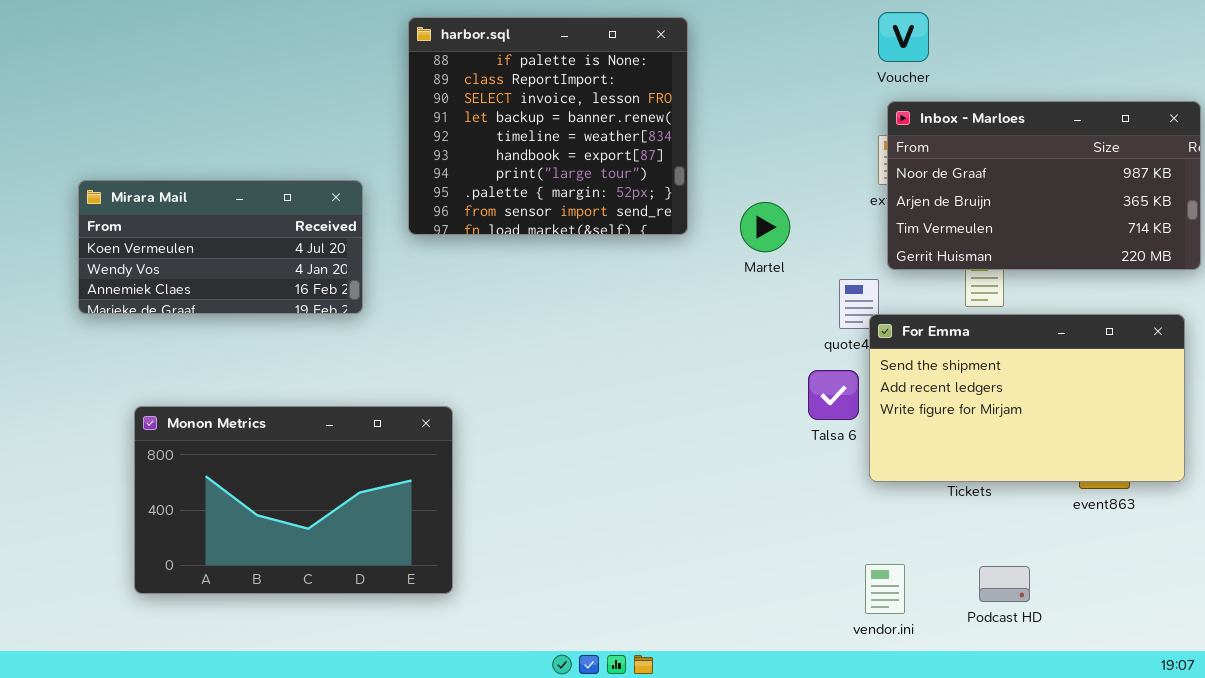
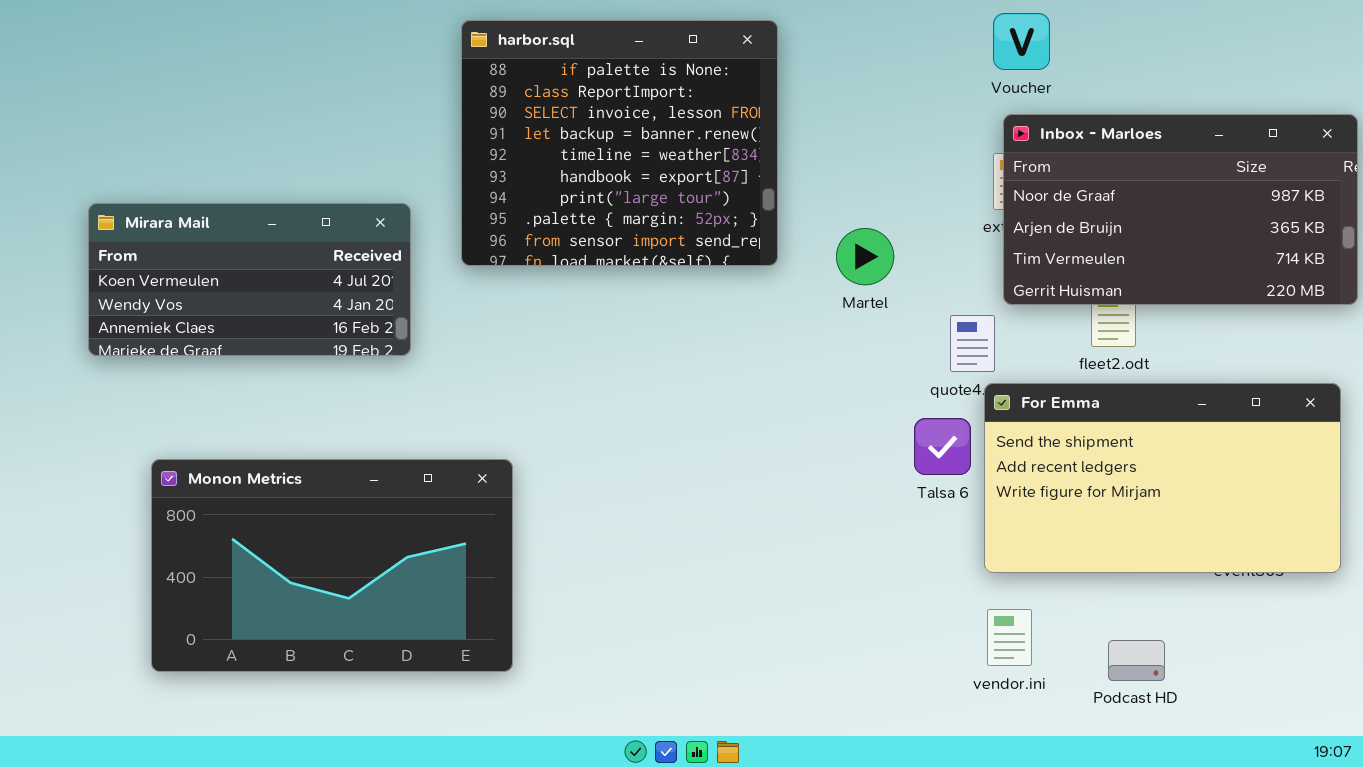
For Emma: [869,314,1185,482] -> [984,383,1341,573], moved
vendor.ini: [865,564,905,614] -> [987,609,1032,666], moved

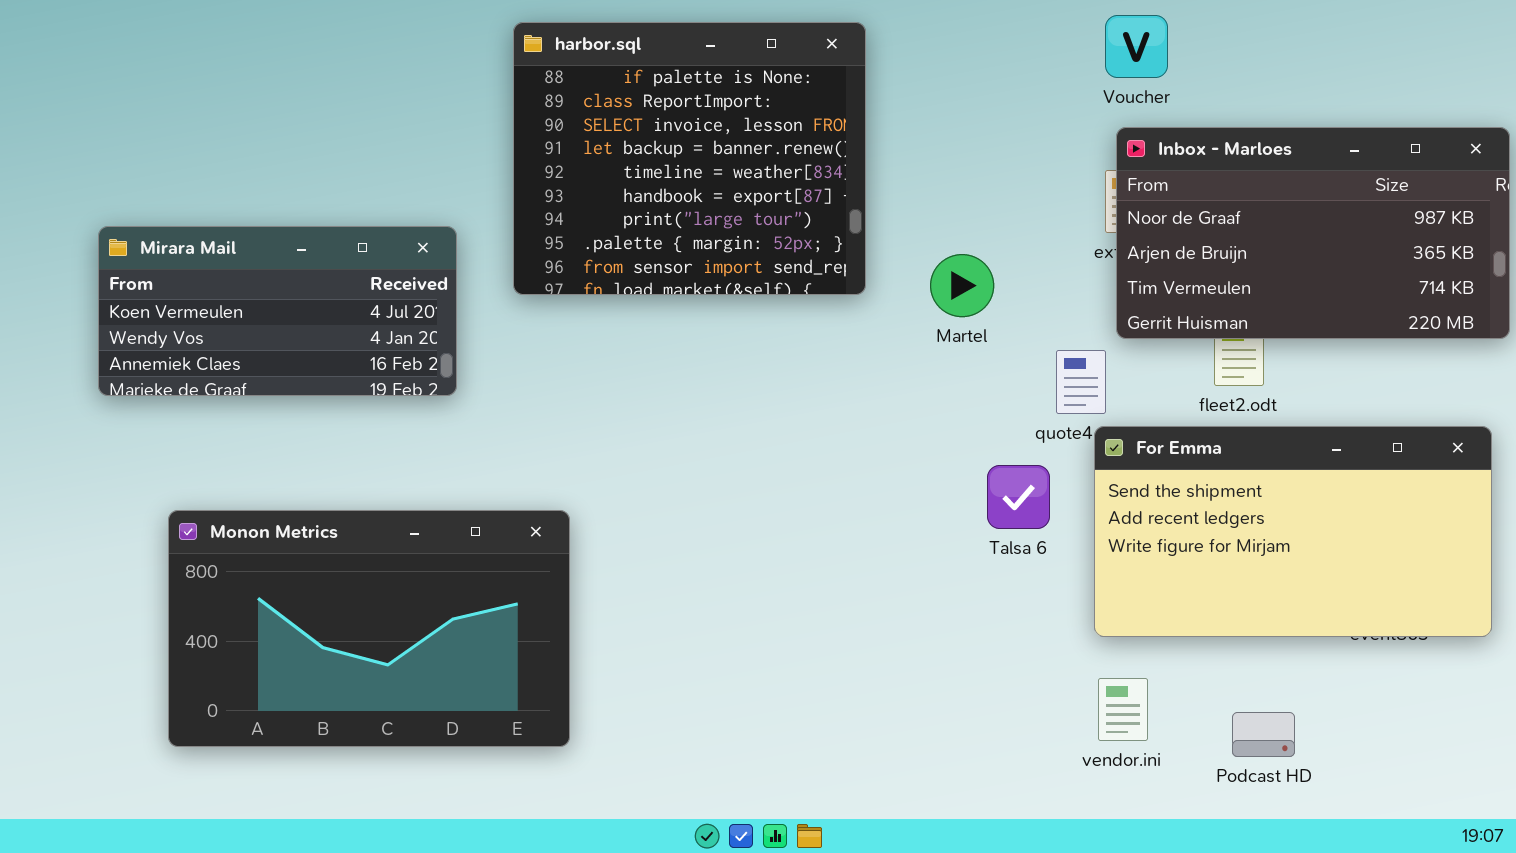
Talsa 6: [914,418,971,475] -> [987,465,1050,529], moved

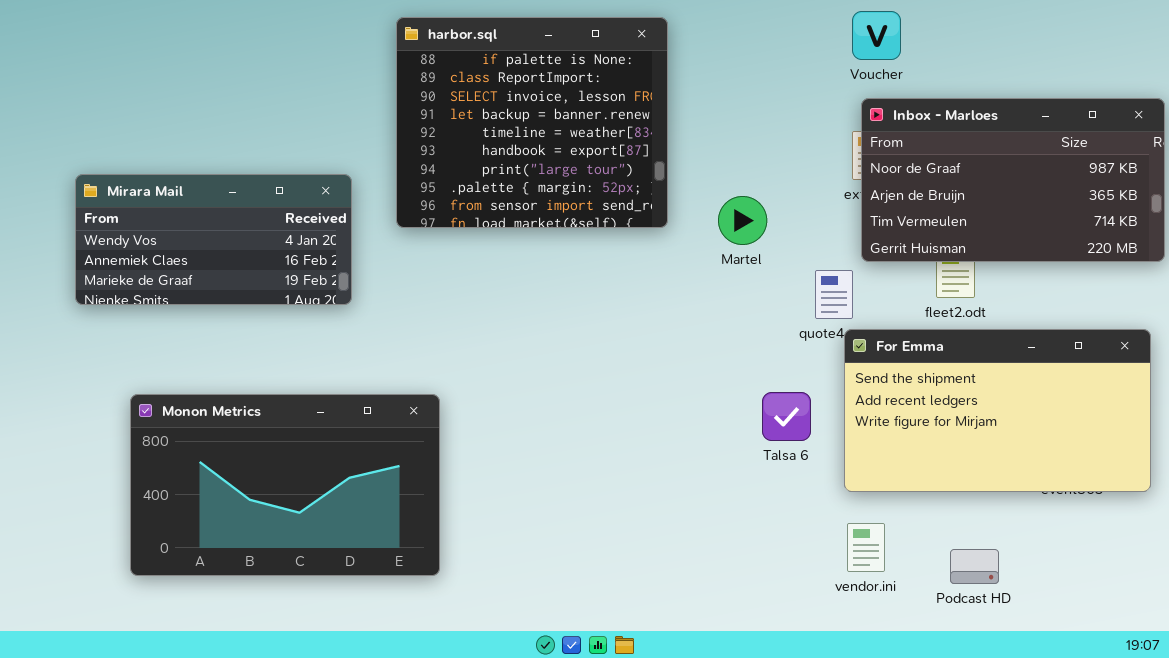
Mirara Mail: [98,226,457,396] -> [75,174,352,305], scrolled down 1 row
Talsa 6: [987,465,1050,529] -> [762,392,811,441], moved

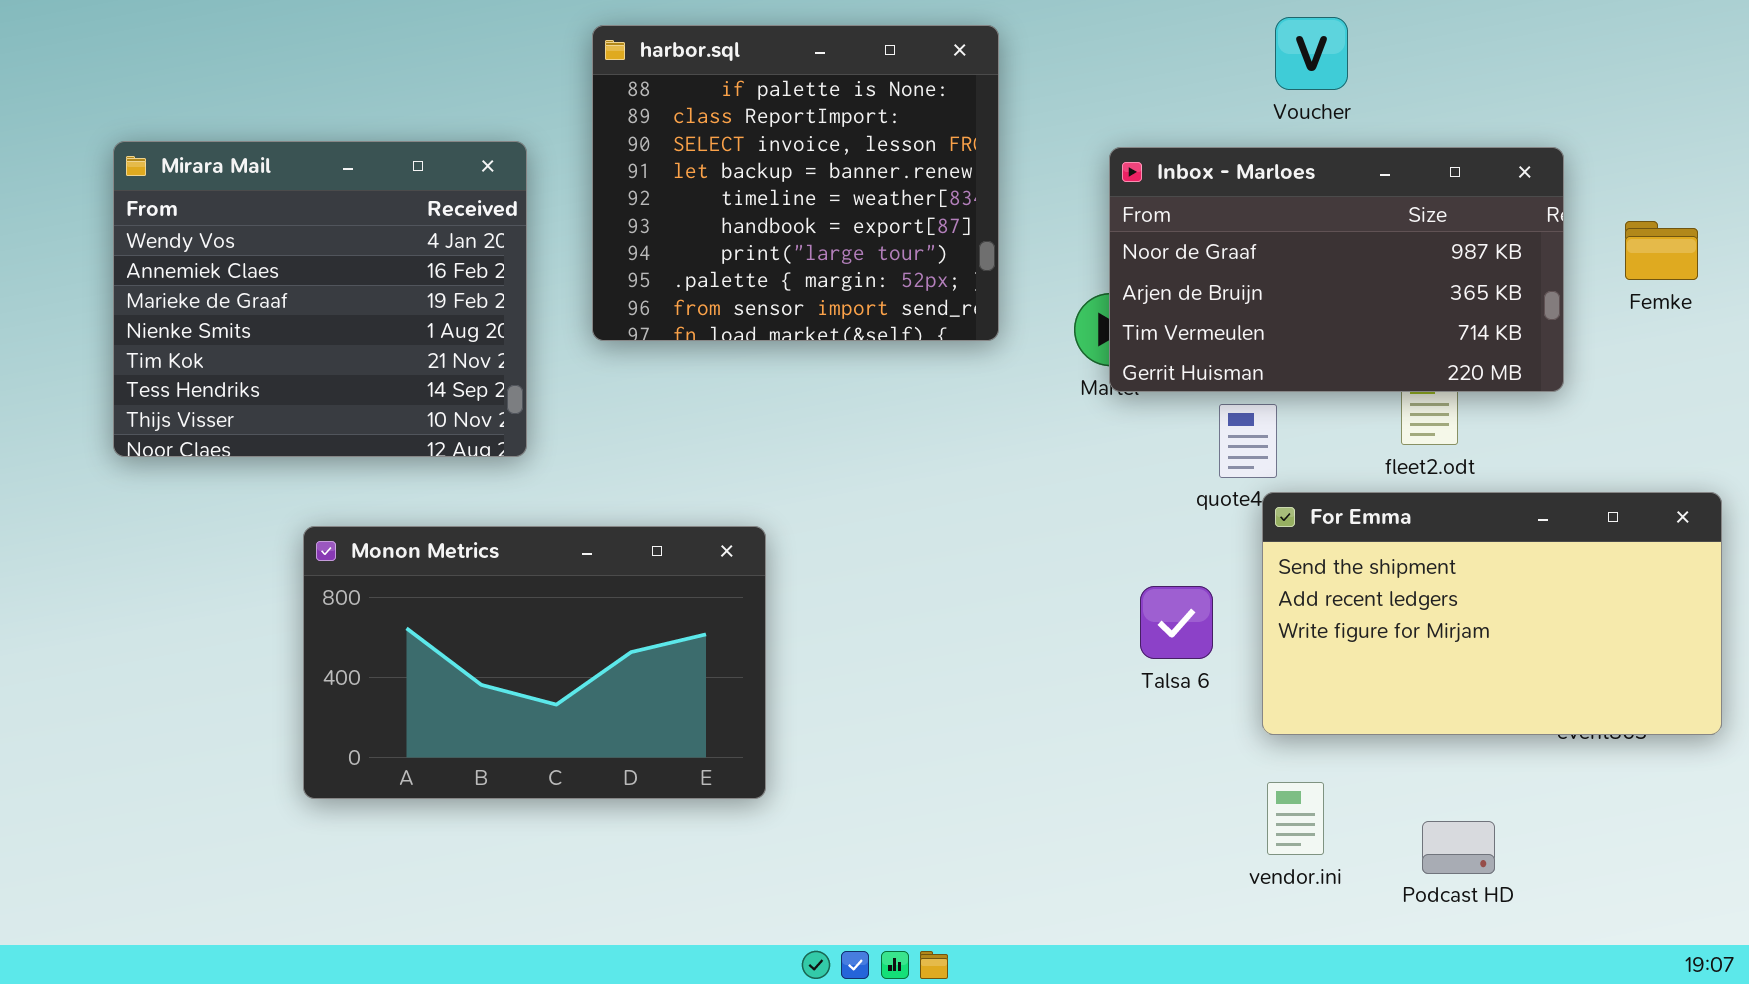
Inbox - Marloes: [861,98,1165,262] -> [1109,147,1564,392], moved
Mirara Mail: [75,174,352,305] -> [113,141,527,457], resized
Monon Metrics: [130,394,440,576] -> [303,526,766,799], moved

